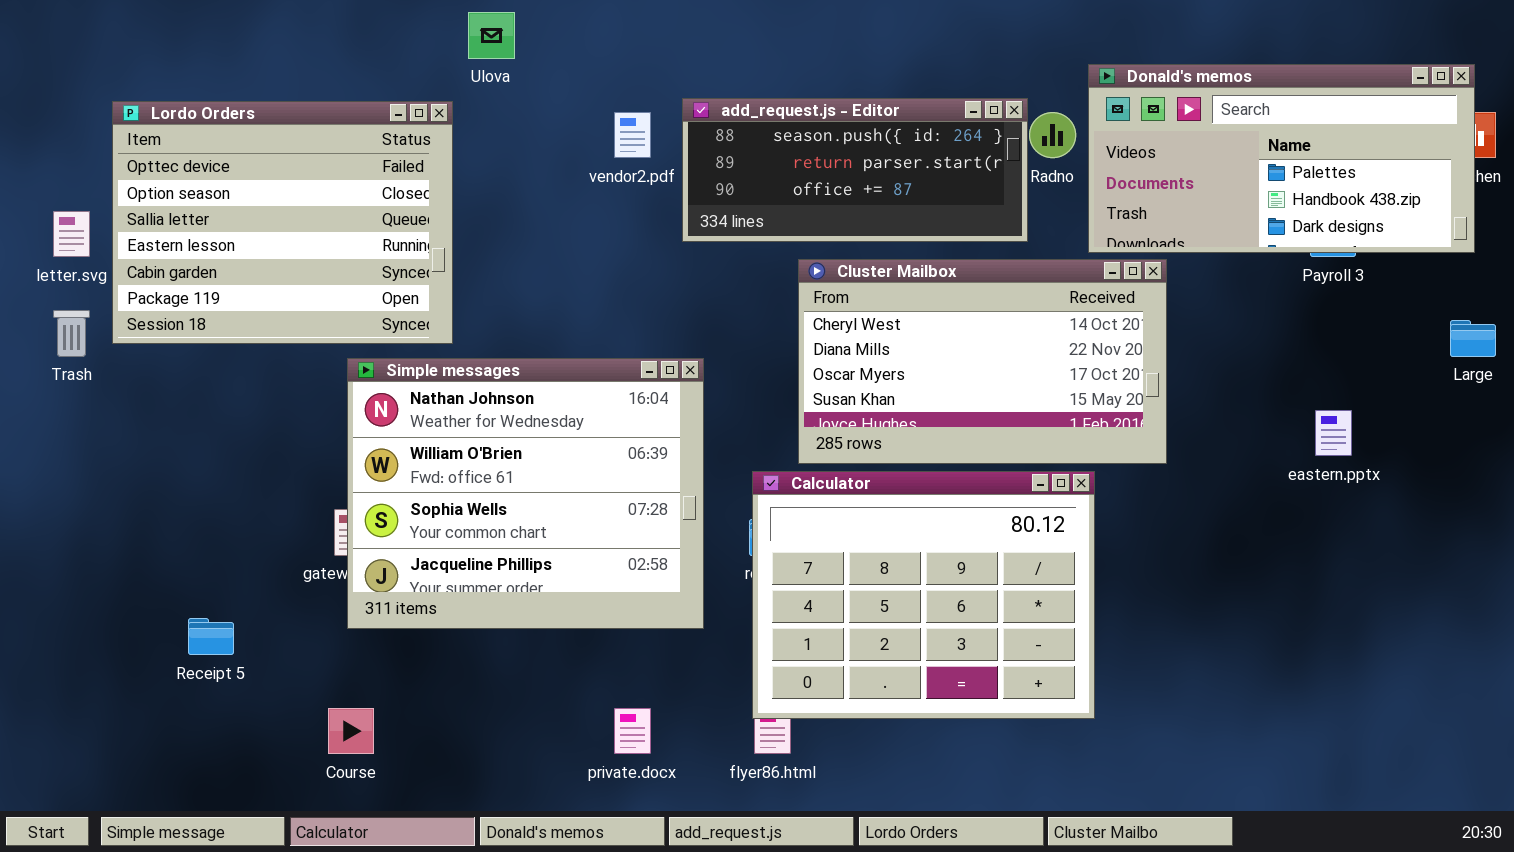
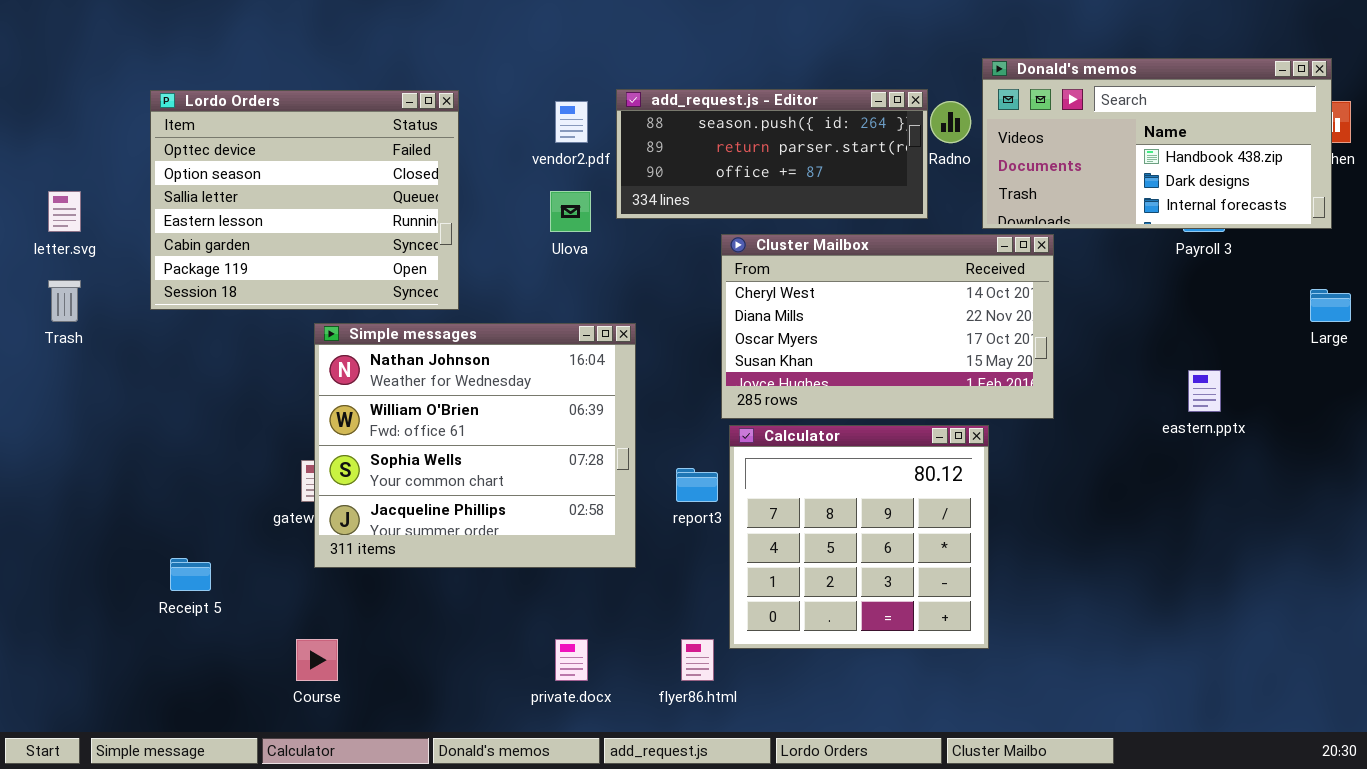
Ulova: [468,12,515,59] -> [550,191,591,232], moved
Donald's memos: [1088,64,1475,253] -> [982,58,1332,229], scrolled down 1 row
Lordo Orders: [112,101,453,344] -> [150,90,459,310], moved
Calculator: [752,471,1095,719] -> [729,425,989,649], resized

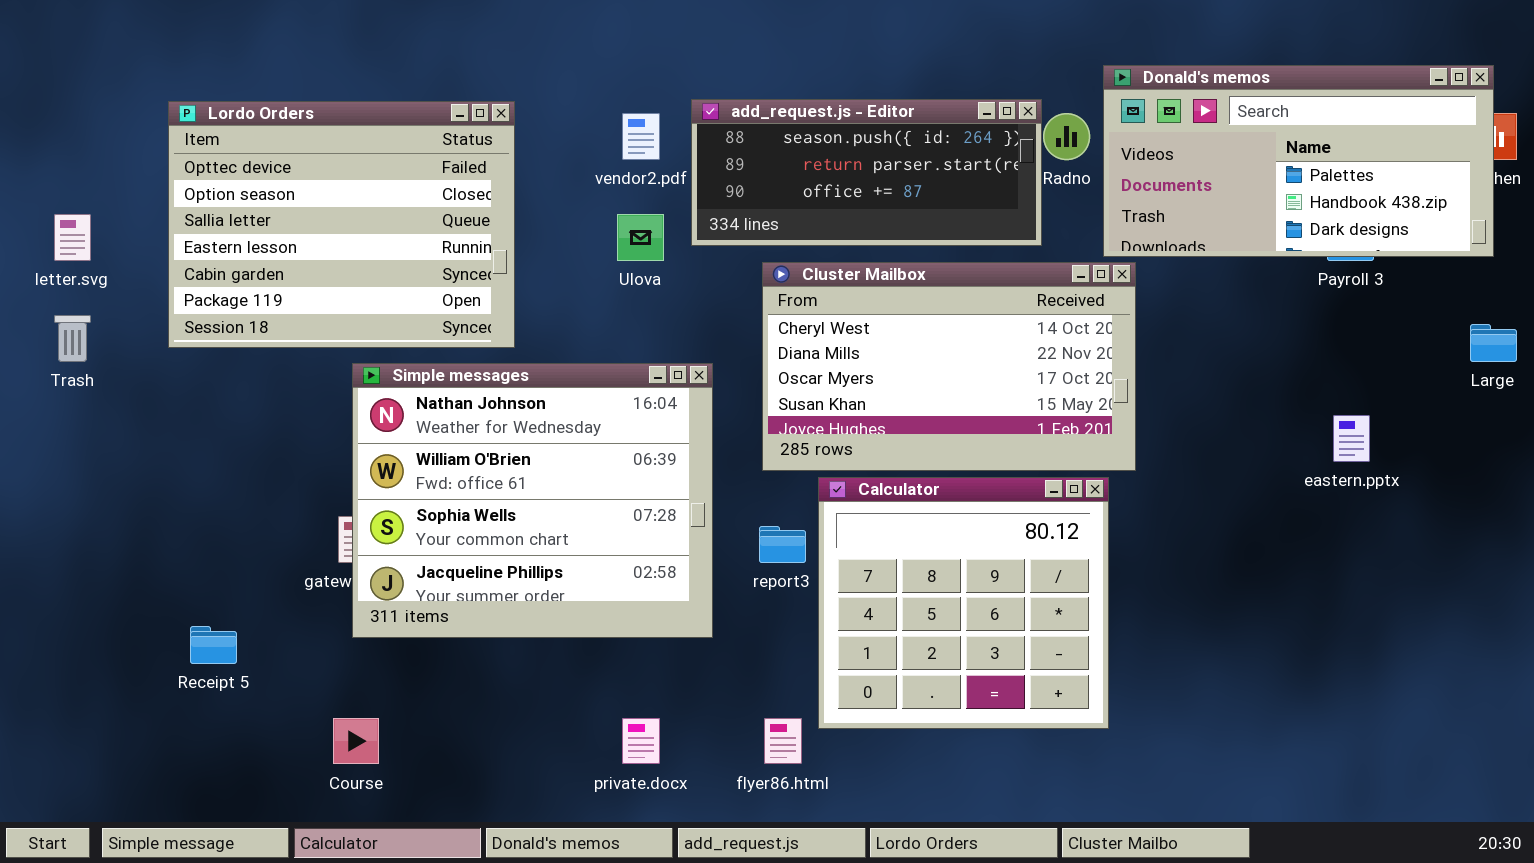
Donald's memos: [982,58,1332,229] -> [1103,65,1494,257], scrolled up 1 row
Cluster Mailbox: [721,234,1054,419] -> [762,262,1136,471], moved

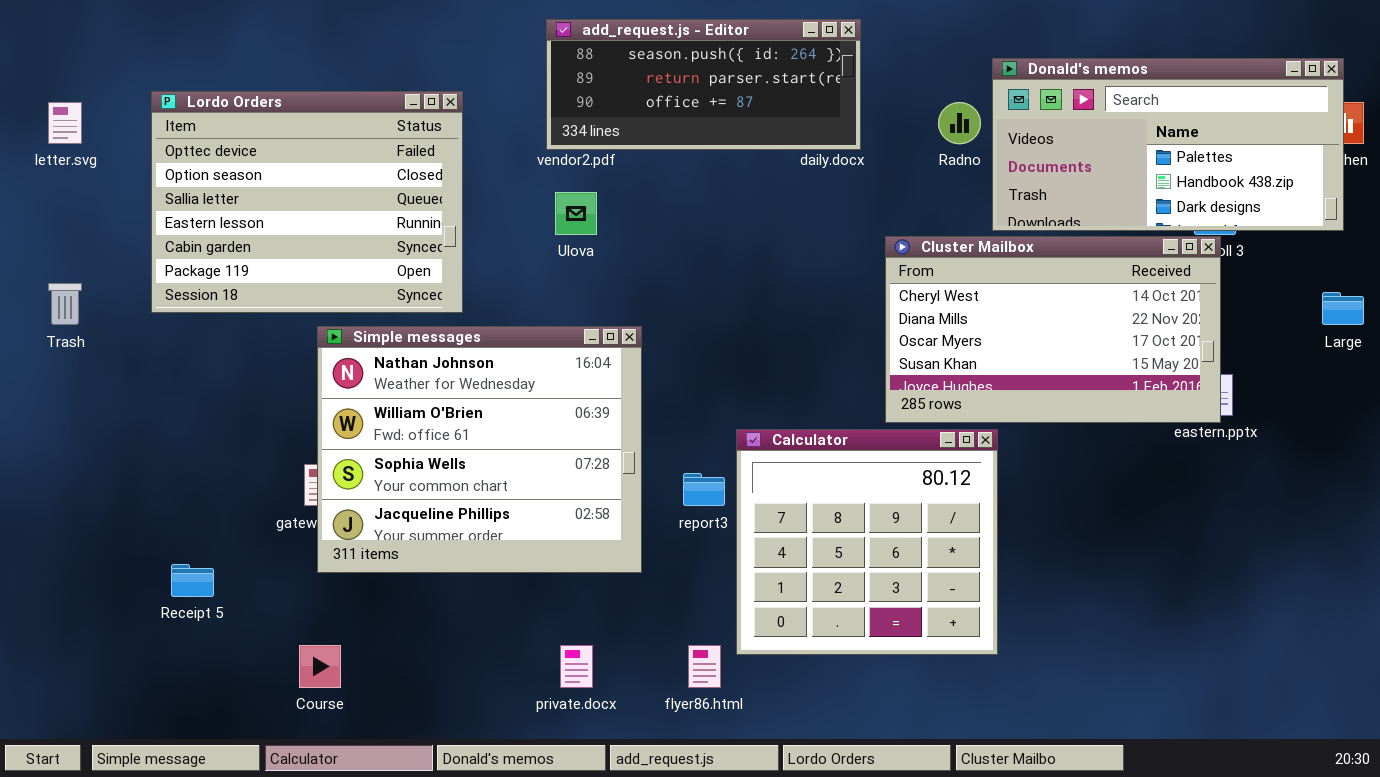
add_request.js - Editor: [691,99,1042,246] -> [546,19,861,150], moved
letter.svg: [54,214,91,261] -> [48,102,82,144], moved
Cluster Mailbox: [762,262,1136,471] -> [885,236,1221,423], moved

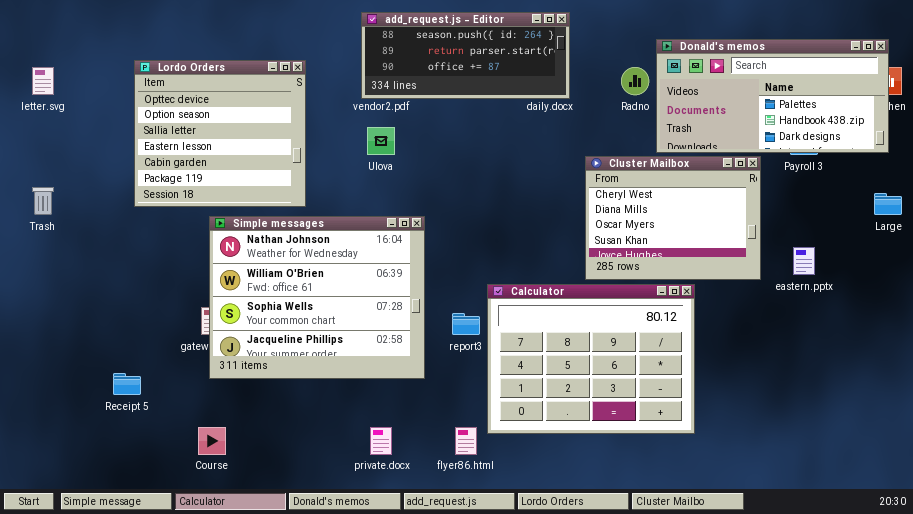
Lordo Orders: [151,91,463,313] -> [134,60,306,207], resized
Cluster Mailbox: [885,236,1221,423] -> [585,156,761,280], resized
Calculator: [736,429,998,655] -> [487,284,695,434], resized

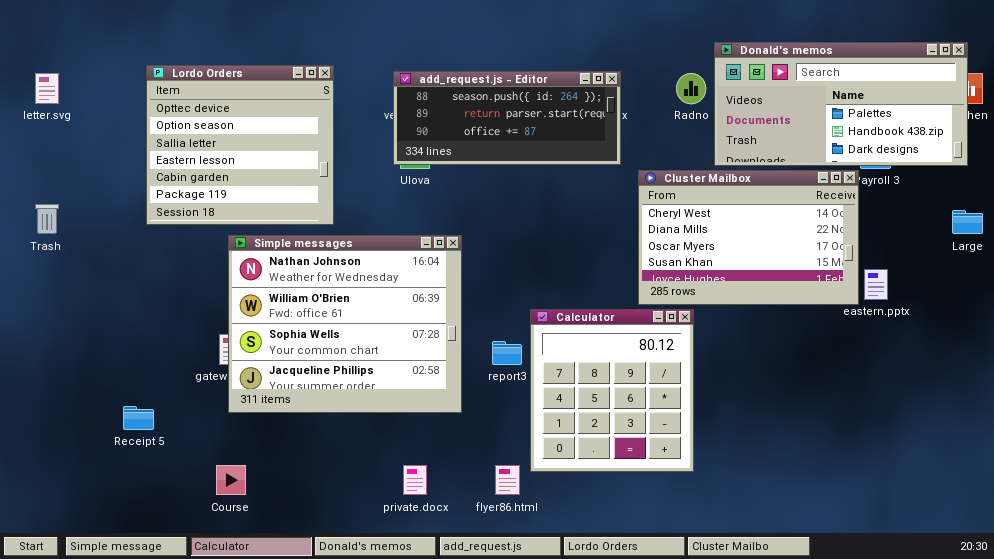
add_request.js - Editor: [361,12,570,99] -> [393,71,621,165], moved
Cluster Mailbox: [585,156,761,280] -> [638,170,859,305], resized
Calculator: [487,284,695,434] -> [530,309,694,472], resized

